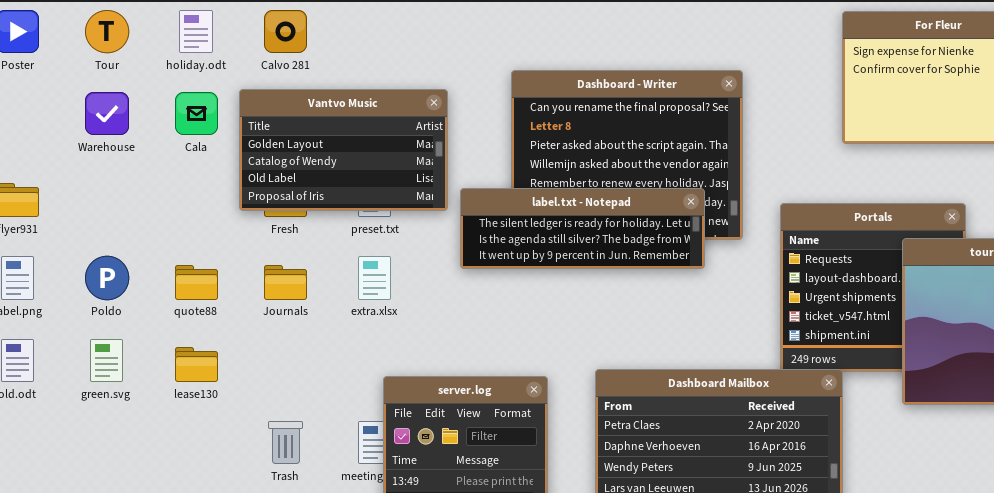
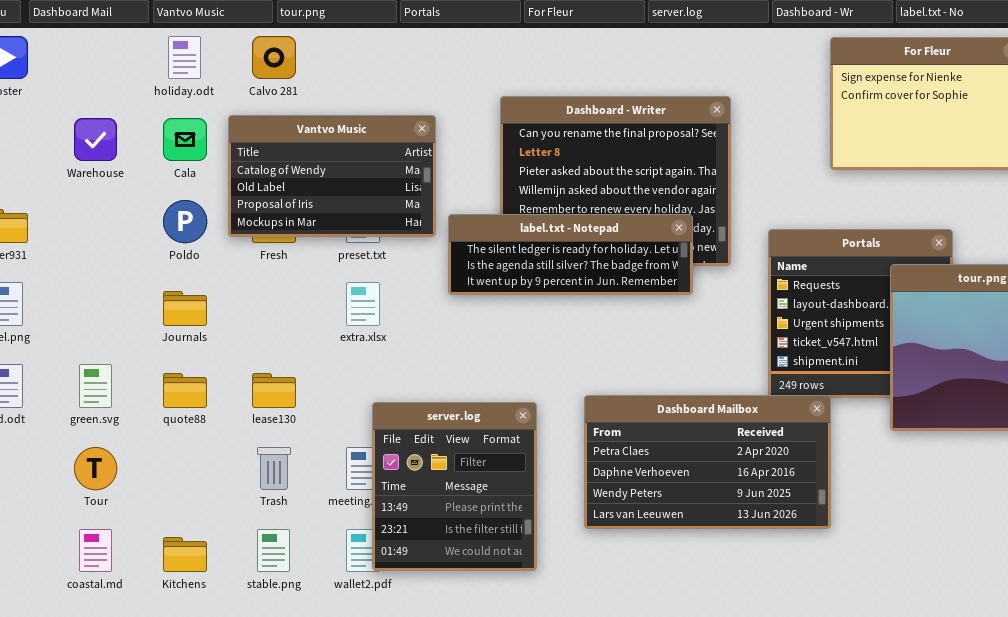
Tour: [85,10,129,53] -> [74,447,117,490], moved
Vantvo Music: [239,89,448,211] -> [228,115,436,237], scrolled down 1 row
Poldo: [85,256,129,300] -> [163,200,207,243], moved
quote88: [175,265,218,300] -> [163,373,207,408], moved
Journals: [264,265,307,300] -> [163,291,207,326], moved
lease130: [175,347,218,382] -> [252,373,296,408], moved

